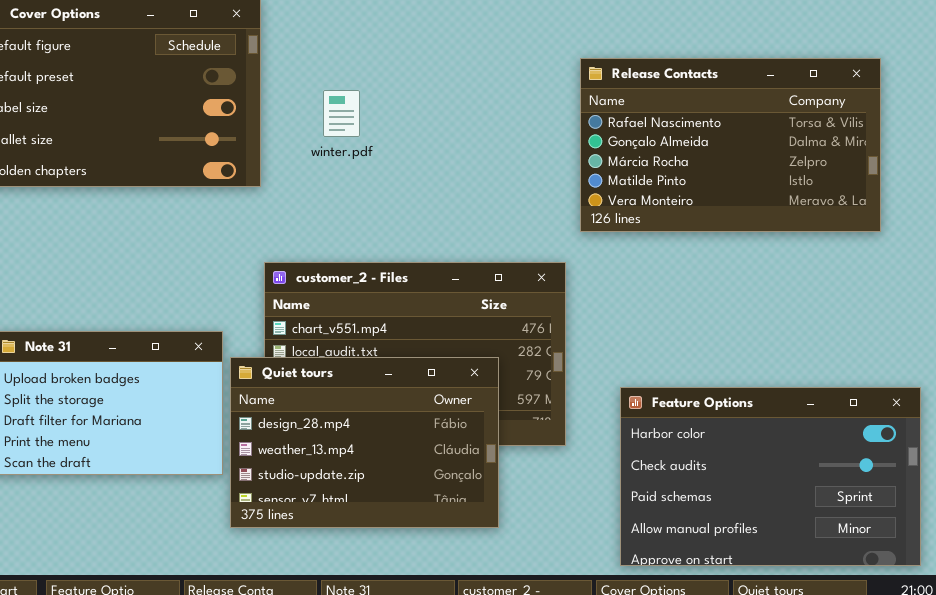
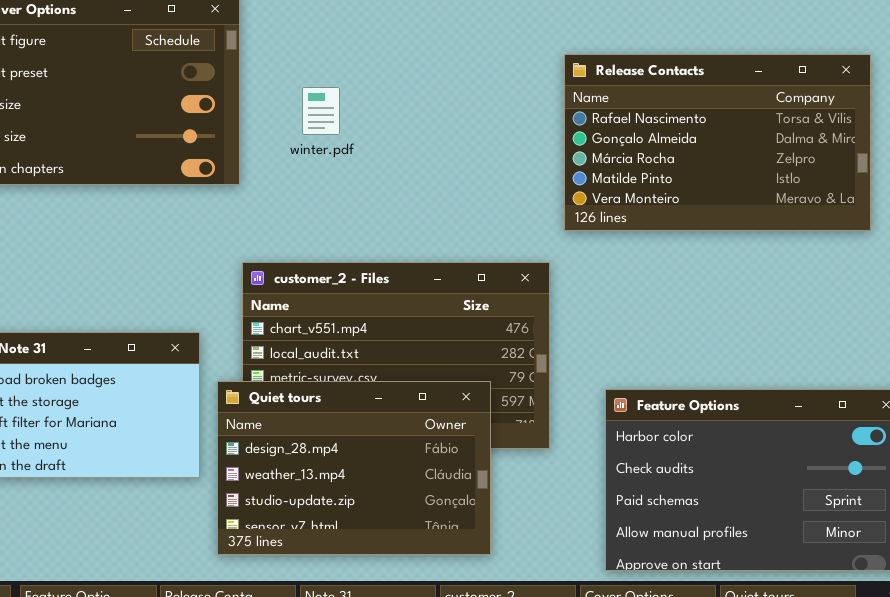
Quiet tours: [230,357,499,528] -> [217,381,491,555], moved

